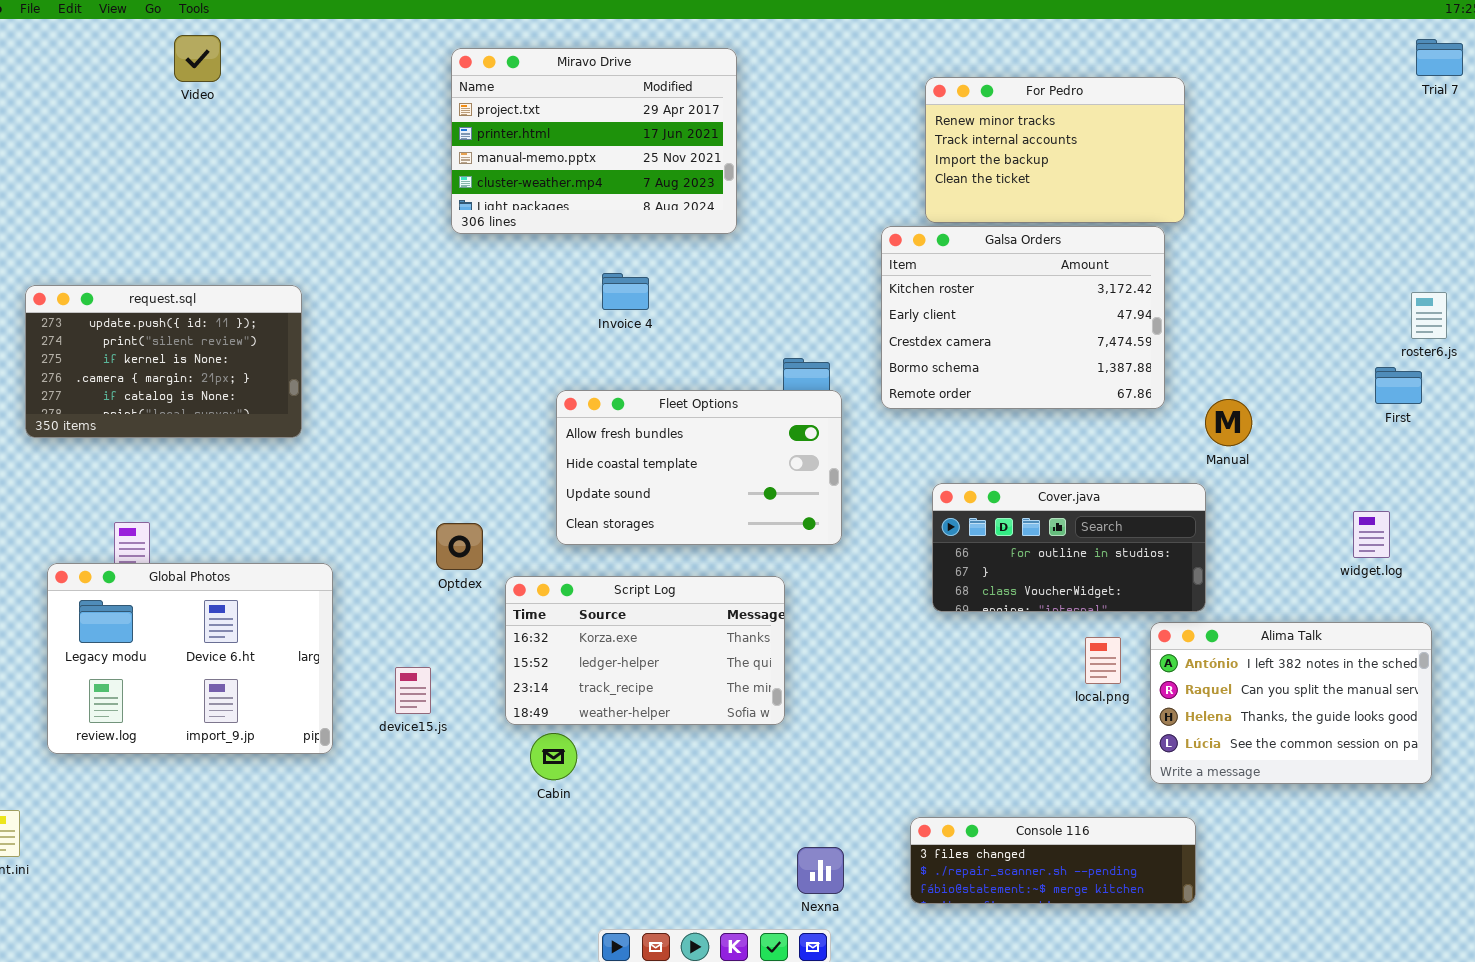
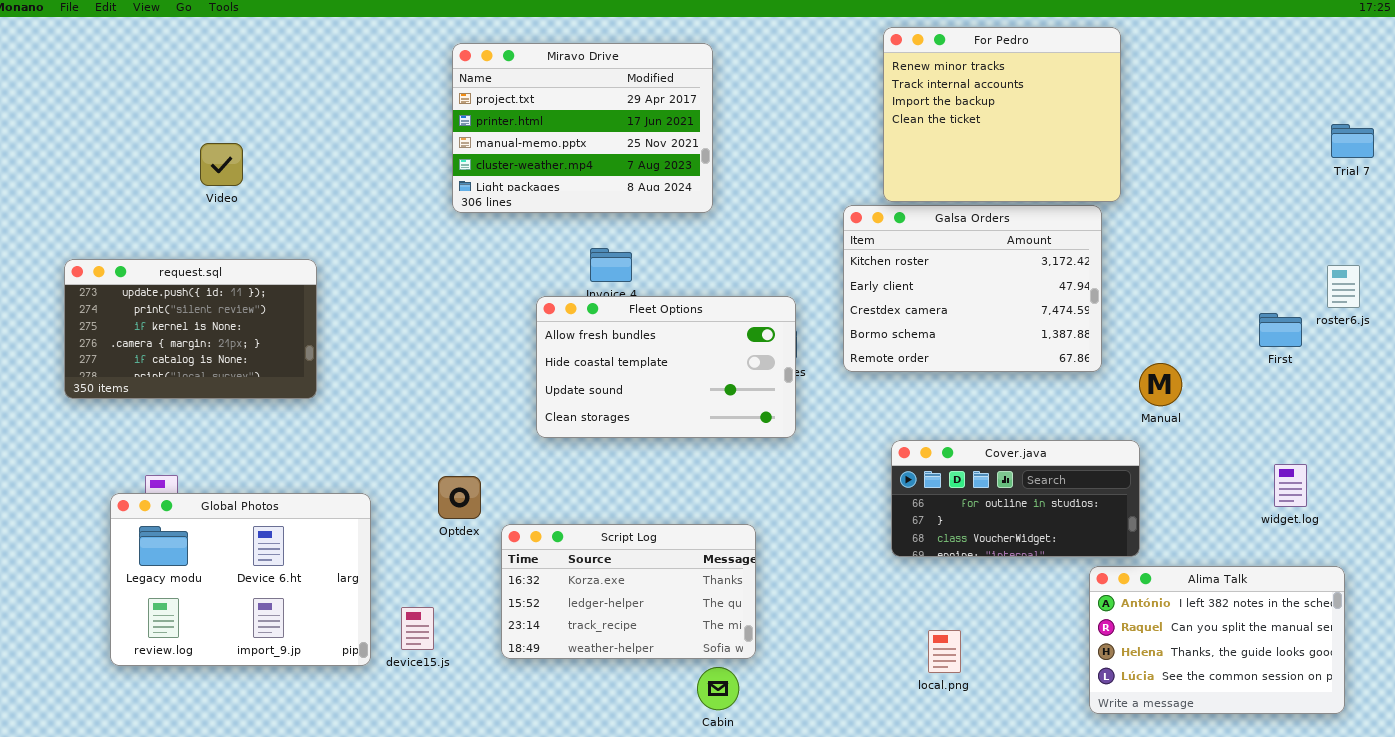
Video: [174,35,221,82] -> [200,143,243,186], moved
Trial 7: [1416,39,1463,76] -> [1331,124,1374,158], moved
For Pedro: [925,77,1185,223] -> [883,27,1121,202], resized
First: [1375,367,1422,404] -> [1259,313,1302,347], moved
Fleet Options: [556,390,842,545] -> [536,296,796,438], moved
Global Photos: [47,563,333,754] -> [110,493,371,666], moved
local.png: [1085,637,1121,684] -> [928,630,961,673], moved
Cabin: [530,733,577,780] -> [697,667,739,710], moved

